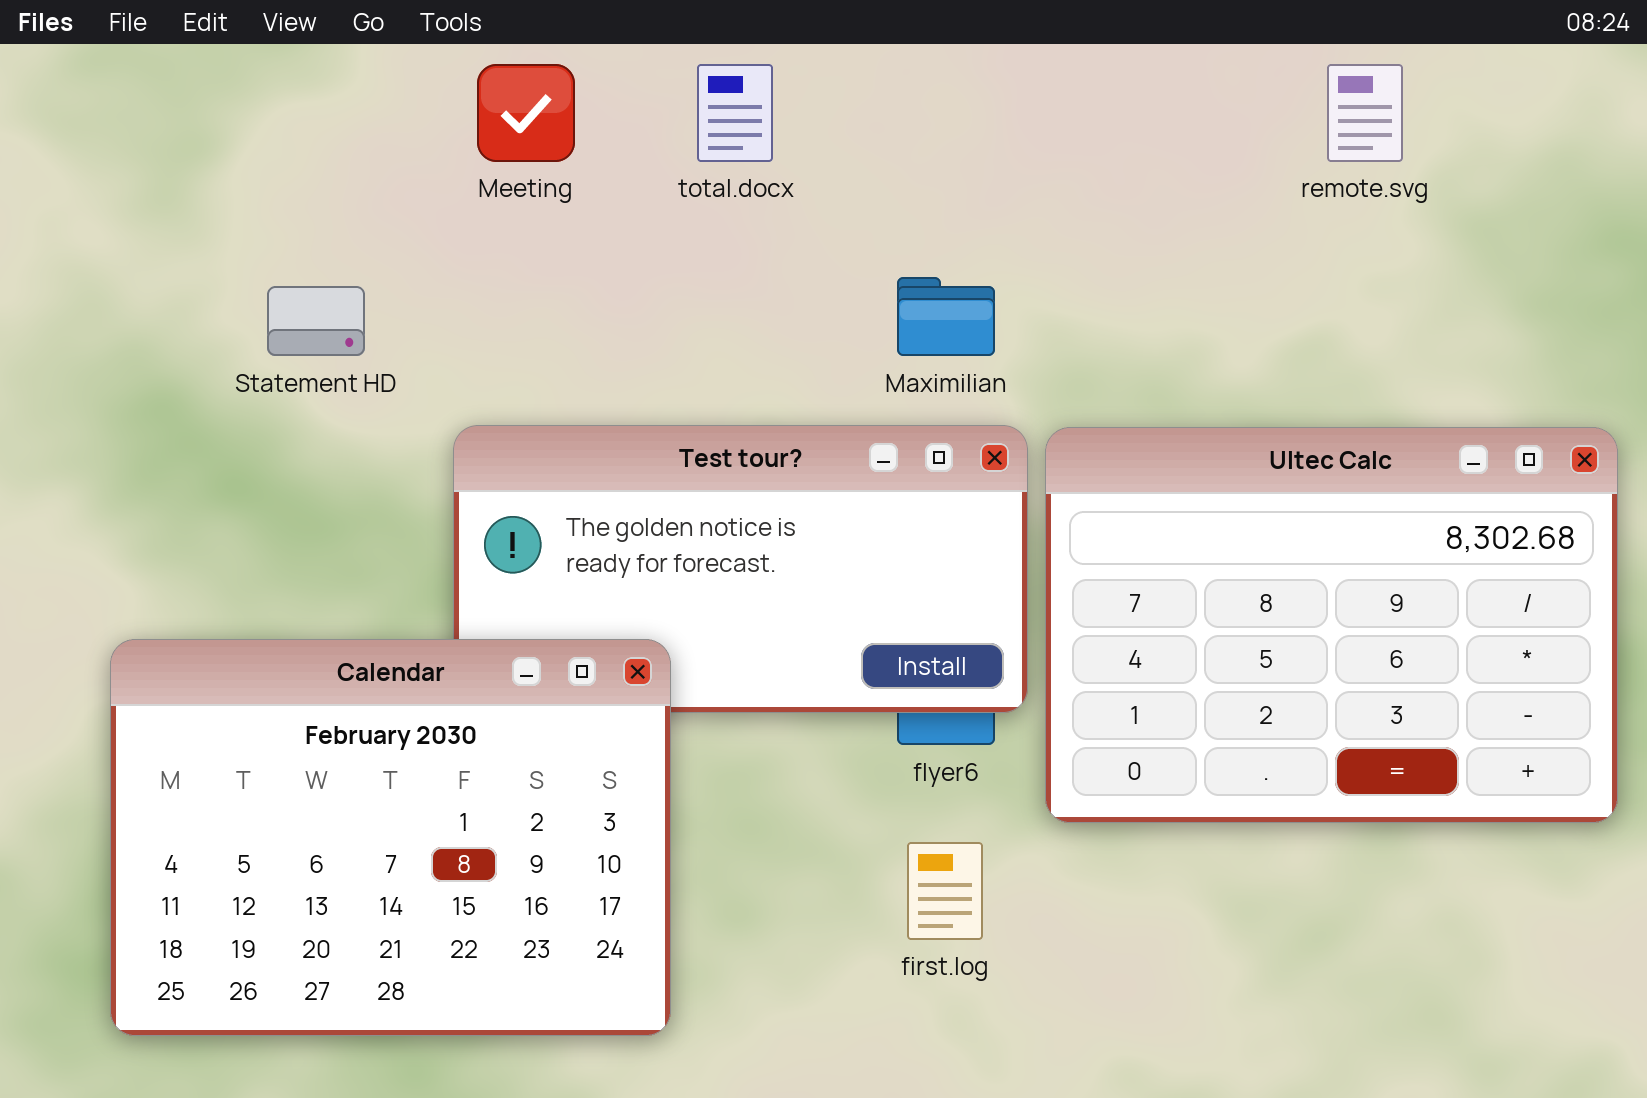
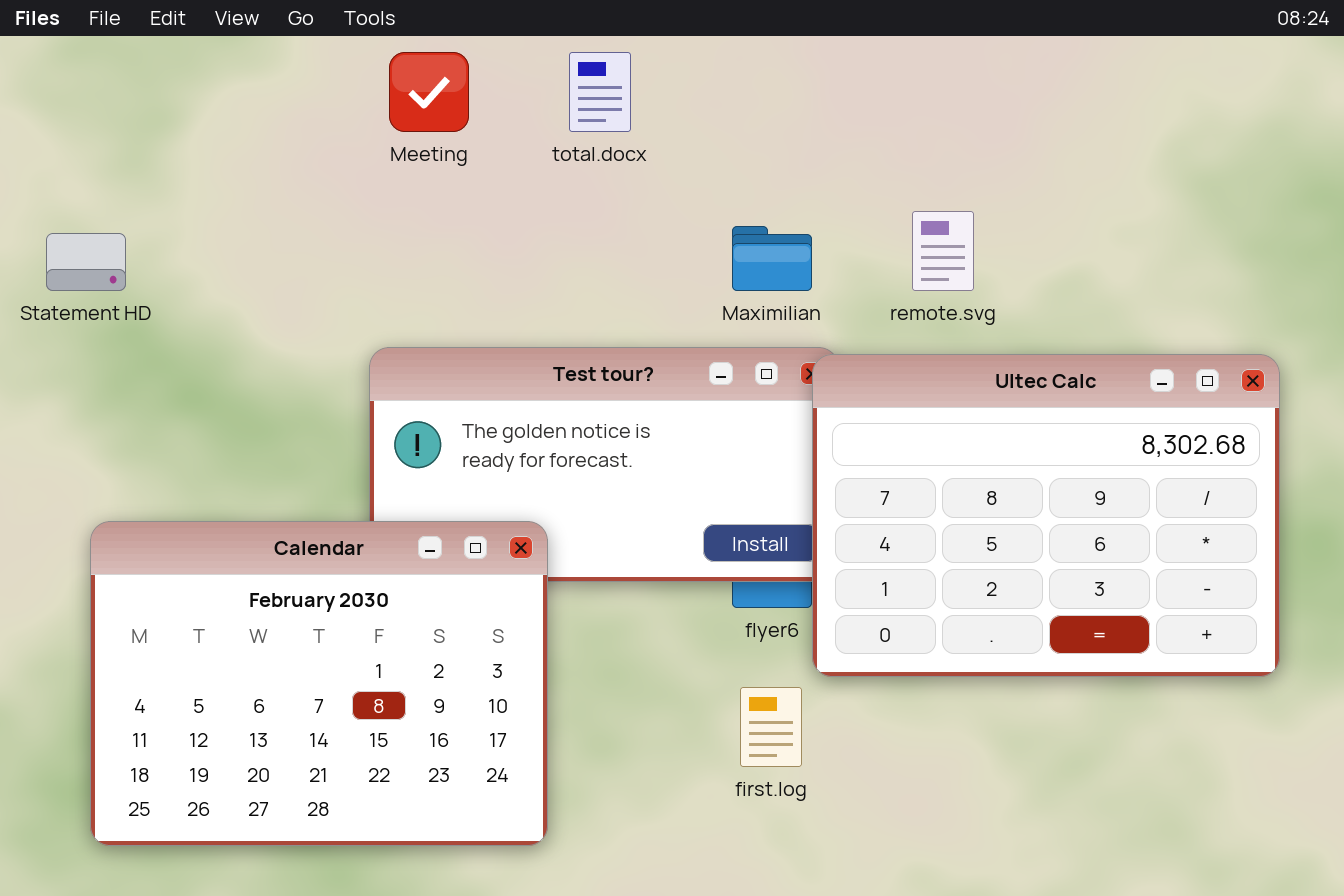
remote.svg: [1327,64,1403,162] -> [912,211,974,291], moved
Statement HD: [267,286,365,356] -> [46,233,126,291], moved
Ultec Calc: [1045,427,1618,823] -> [812,354,1280,677], moved

